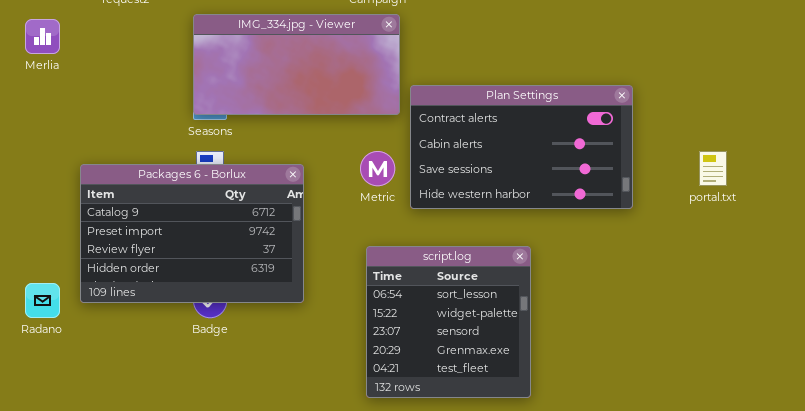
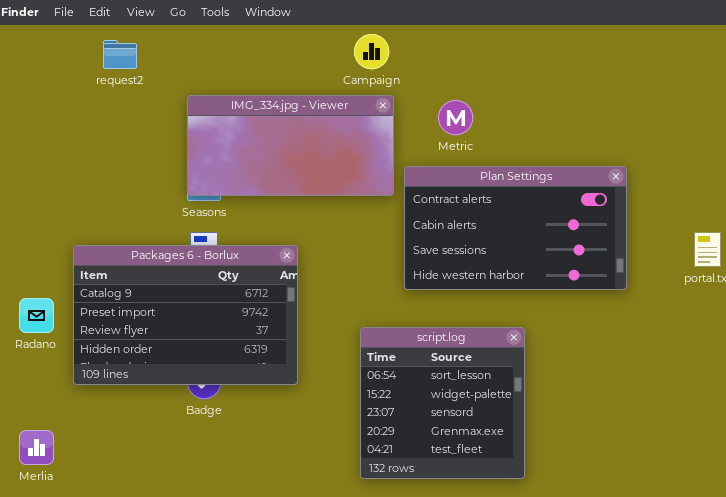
Merlia: [25,19,60,54] -> [19,430,54,465], moved
Metric: [360,151,395,186] -> [438,100,473,135], moved
Radano: [25,283,60,318] -> [19,298,54,333], moved

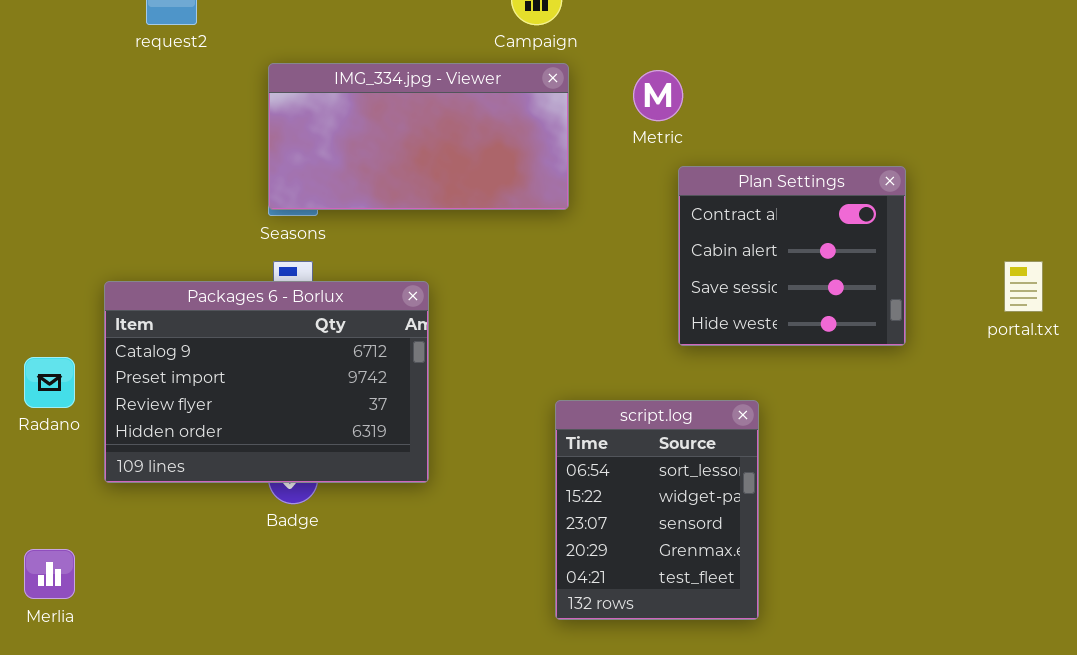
Plan Settings: [404,166,627,290] -> [678,166,906,346], resized
script.log: [360,327,525,479] -> [555,400,759,620], resized

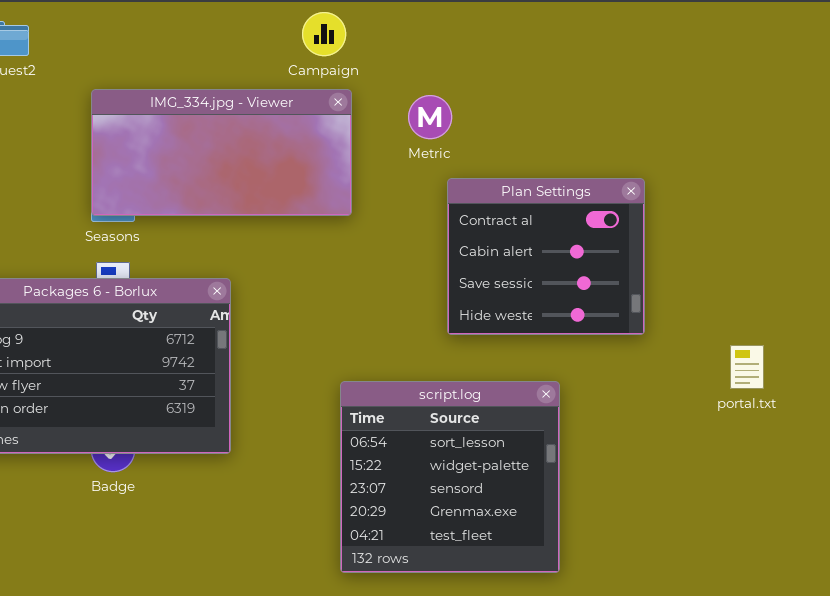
portal.txt: [1004,261,1043,312] -> [730,345,764,389], moved
script.log: [555,400,759,620] -> [340,381,560,573], resized

